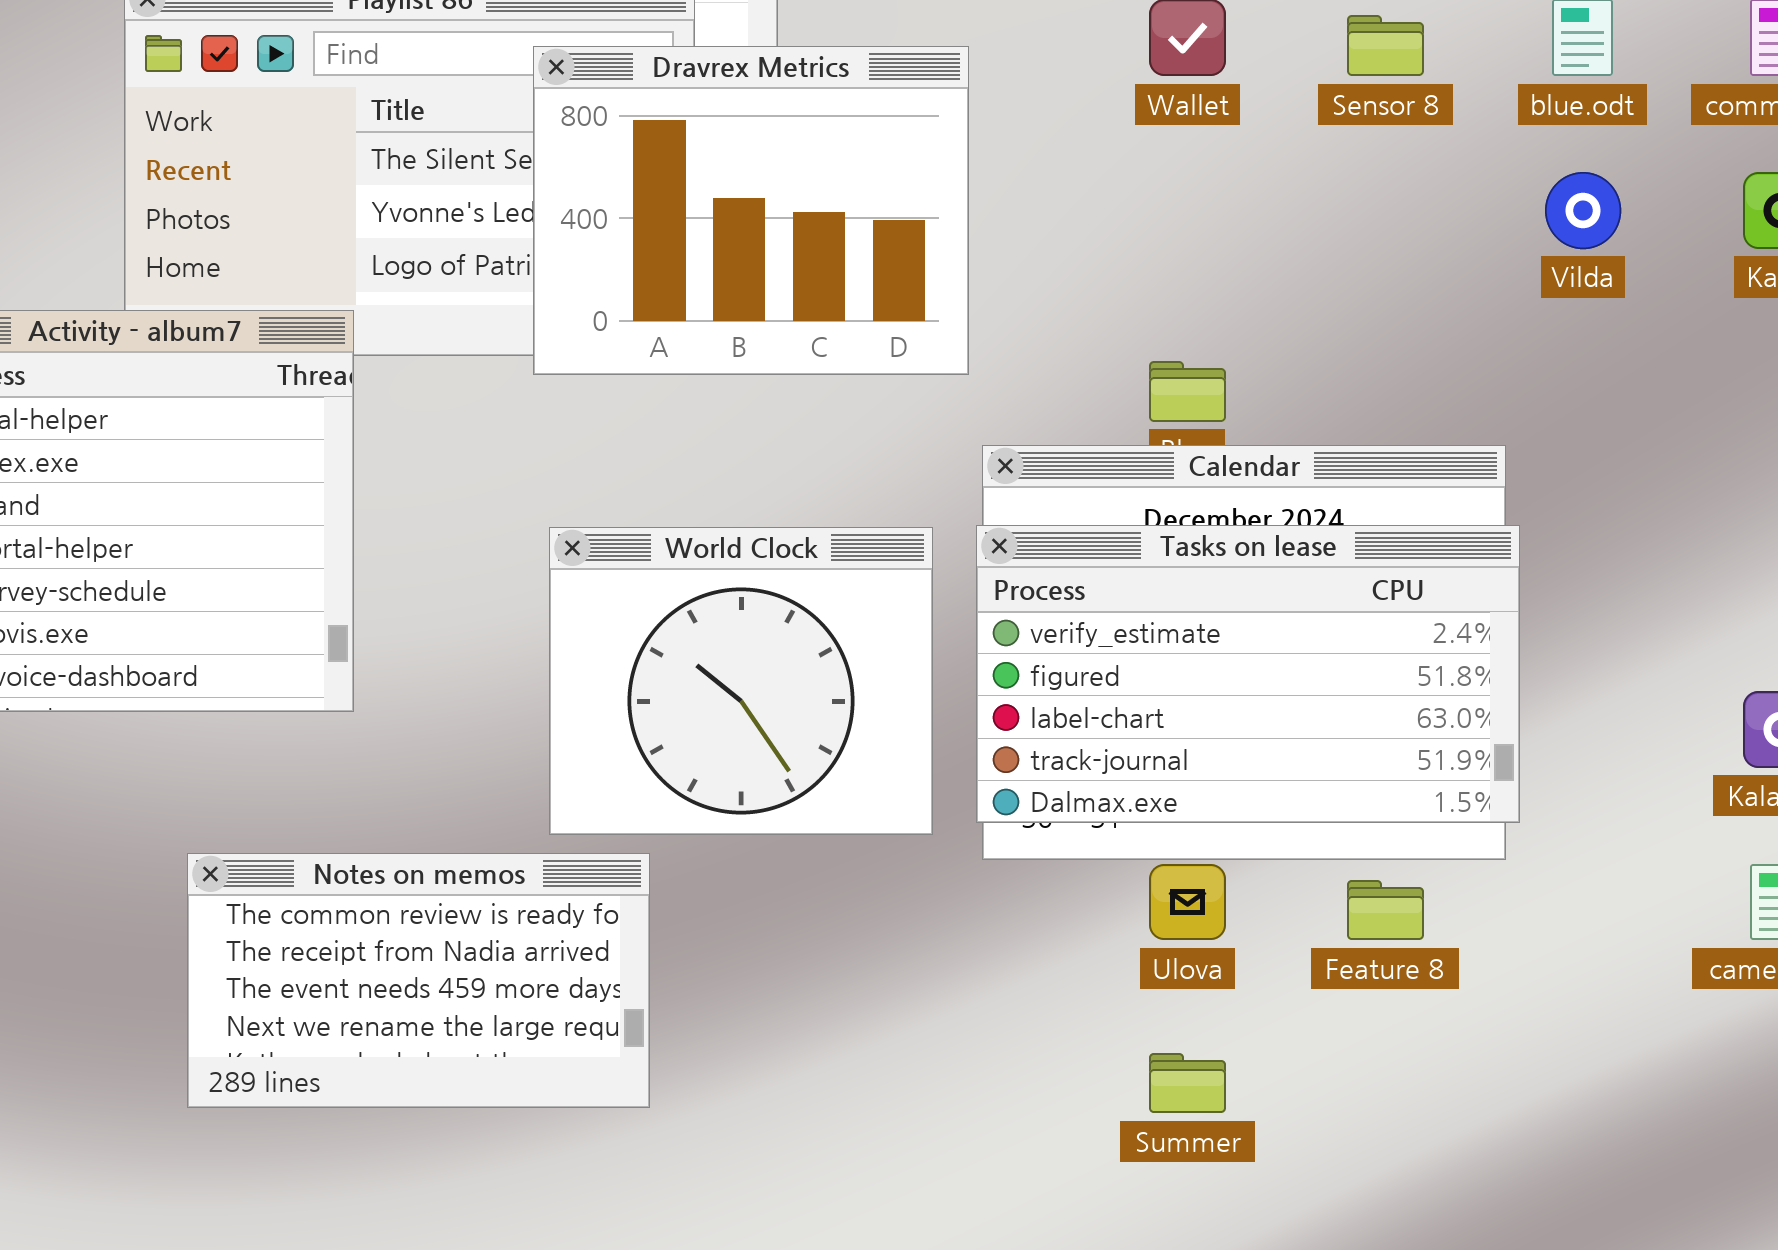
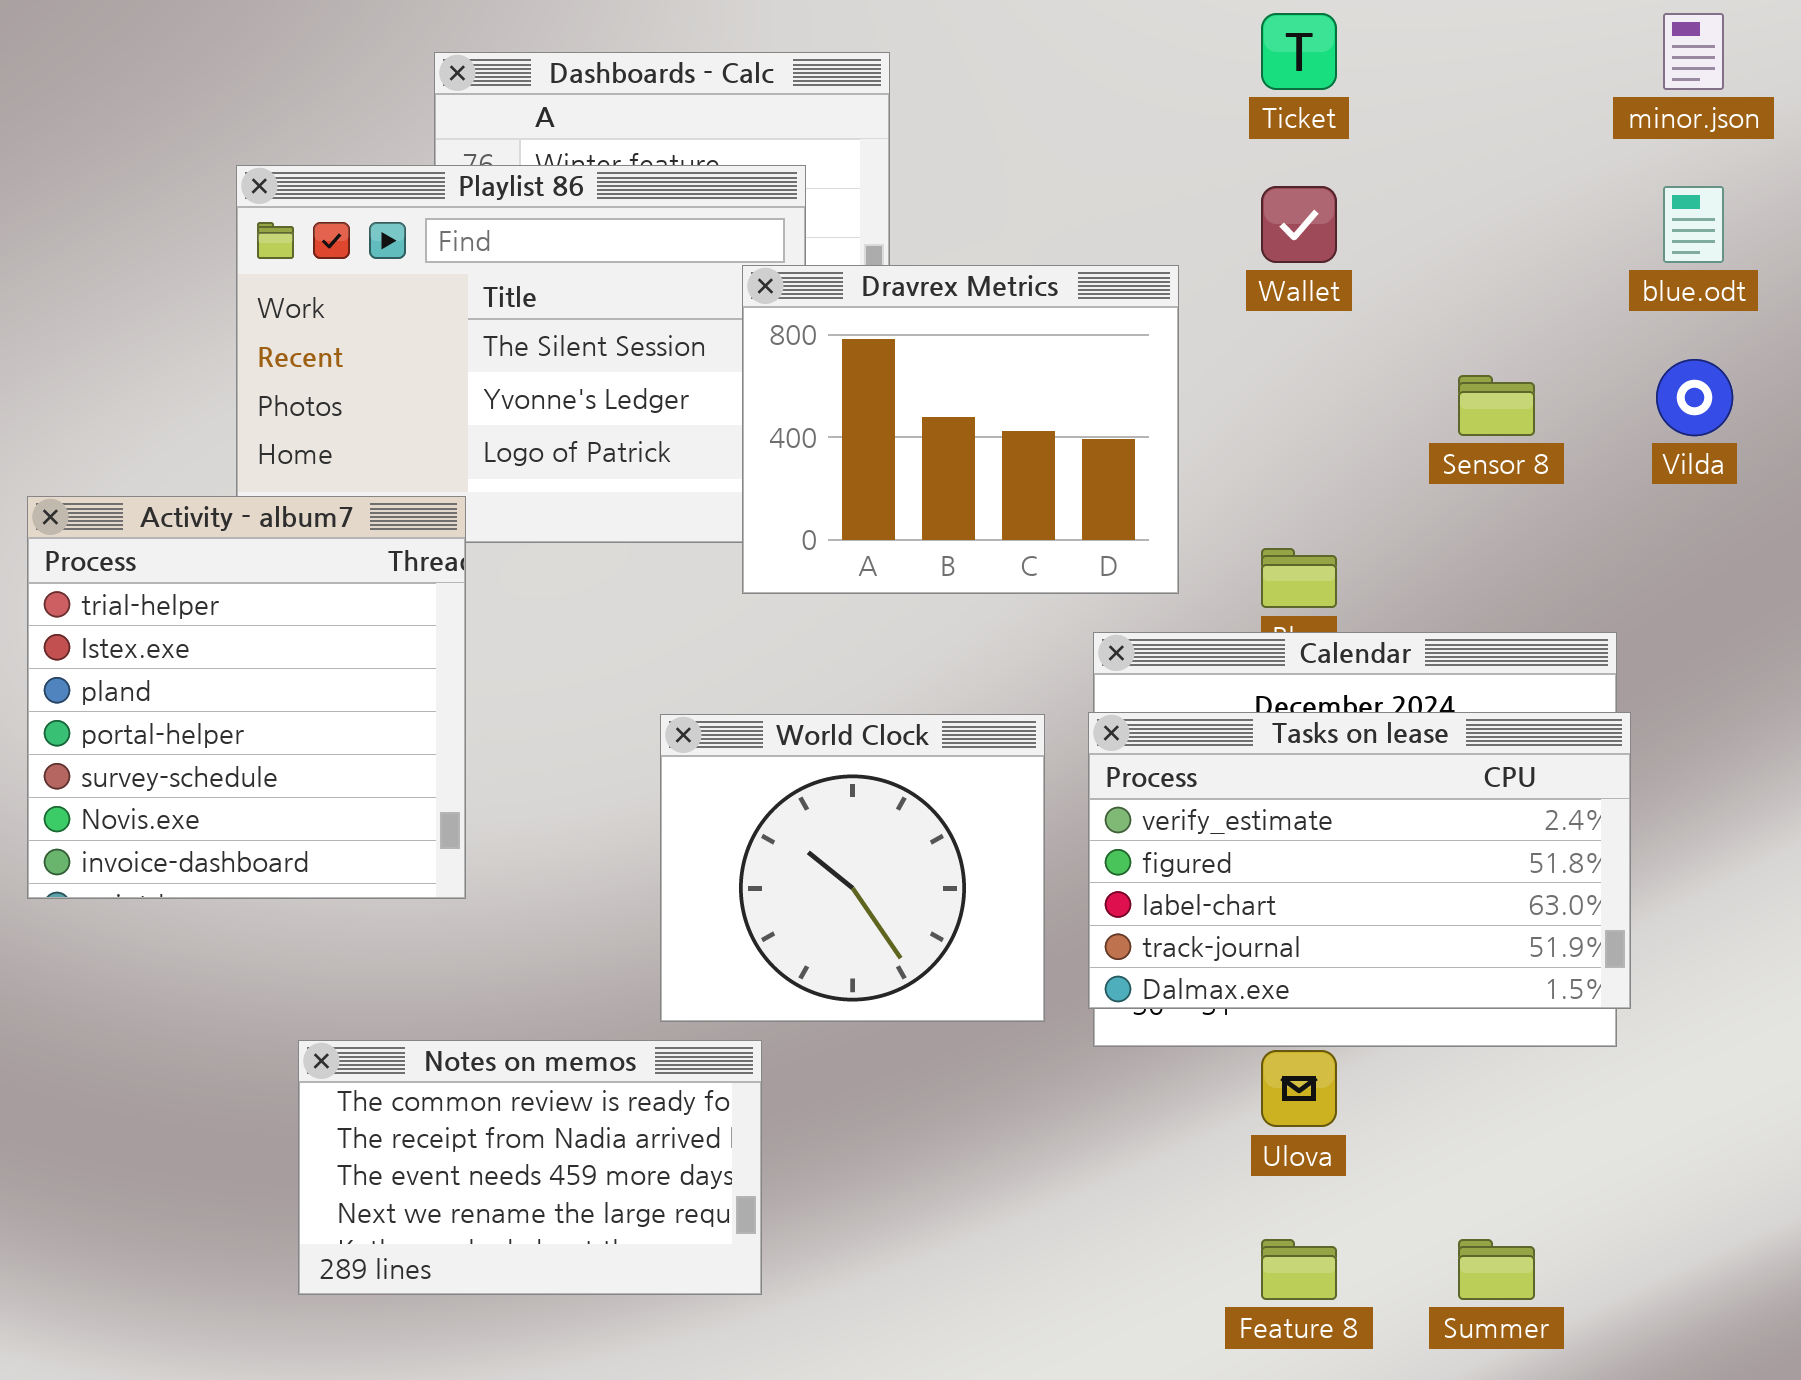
Sensor 8: [1347,15,1424,76] -> [1458,375,1535,436], moved
Dravrex Metrics: [533,46,969,375] -> [742,265,1179,594], moved
Feature 8: [1347,880,1424,940] -> [1261,1239,1337,1300], moved
Summer: [1149,1053,1226,1113] -> [1458,1239,1535,1300], moved

